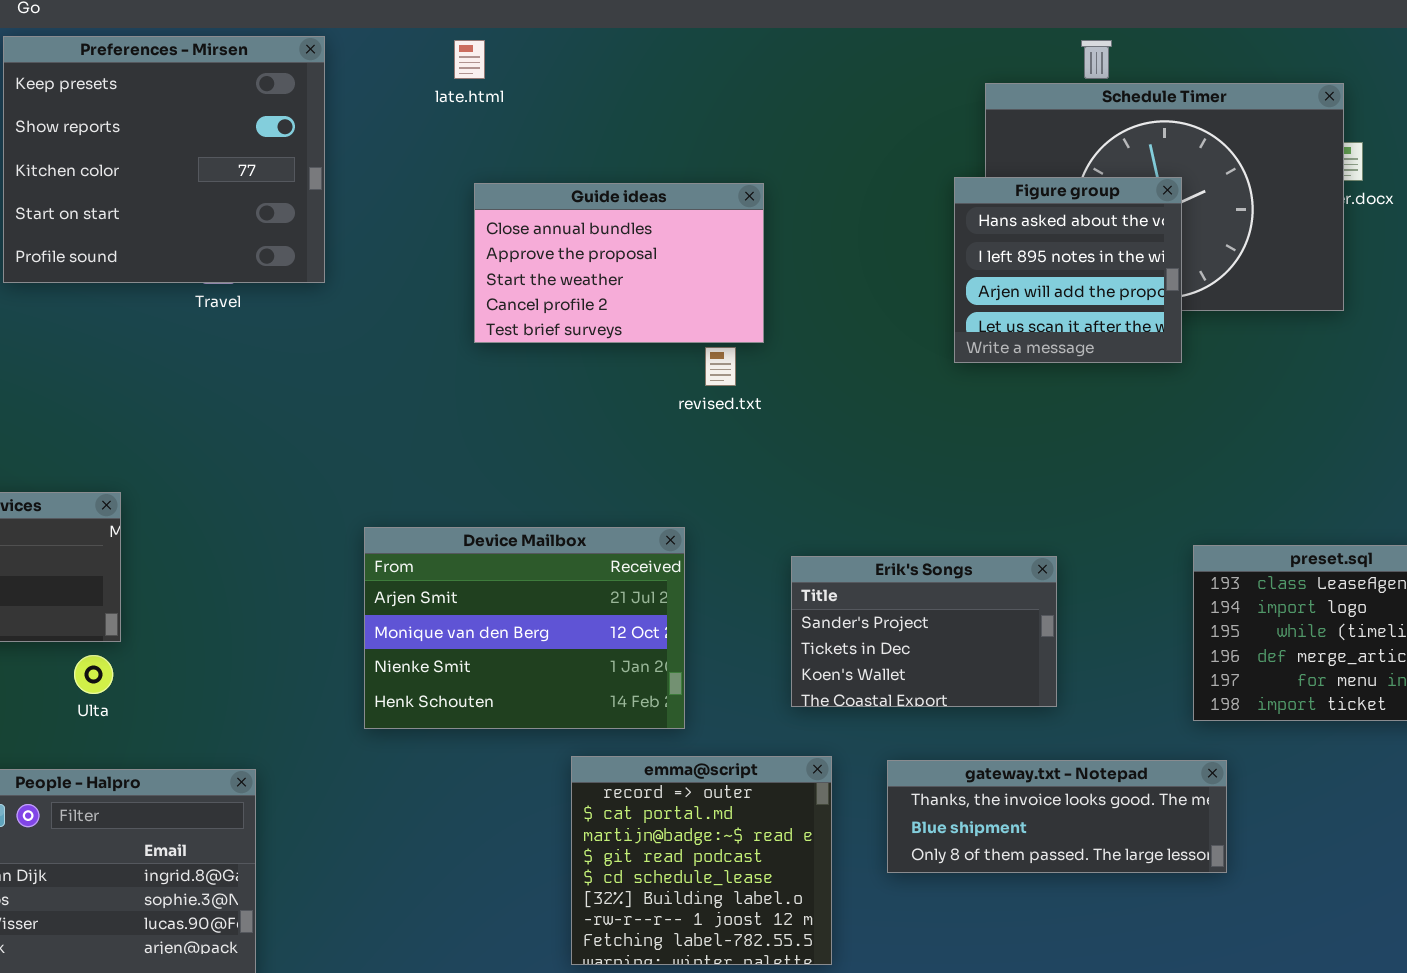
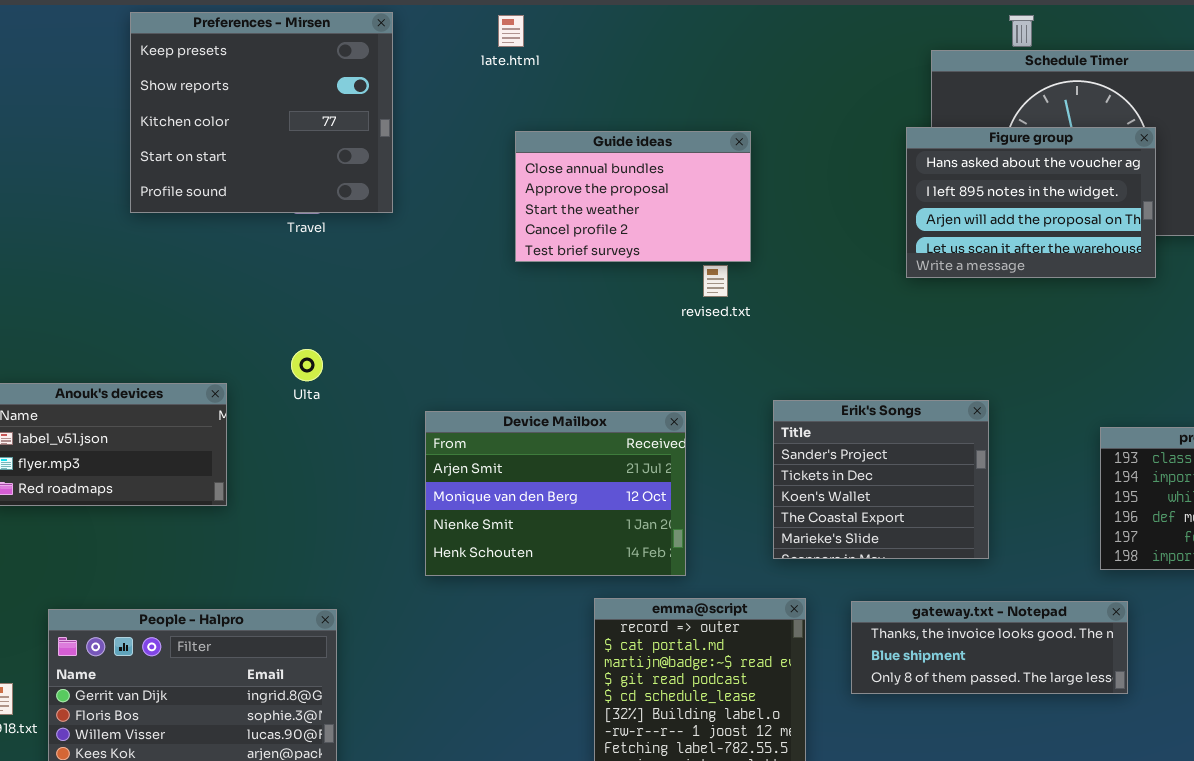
Figure group: [954,177,1182,363] -> [906,127,1156,278], resized
Erik's Songs: [791,556,1057,707] -> [773,400,989,559], resized
Ulta: [74,655,113,694] -> [291,349,323,381], moved

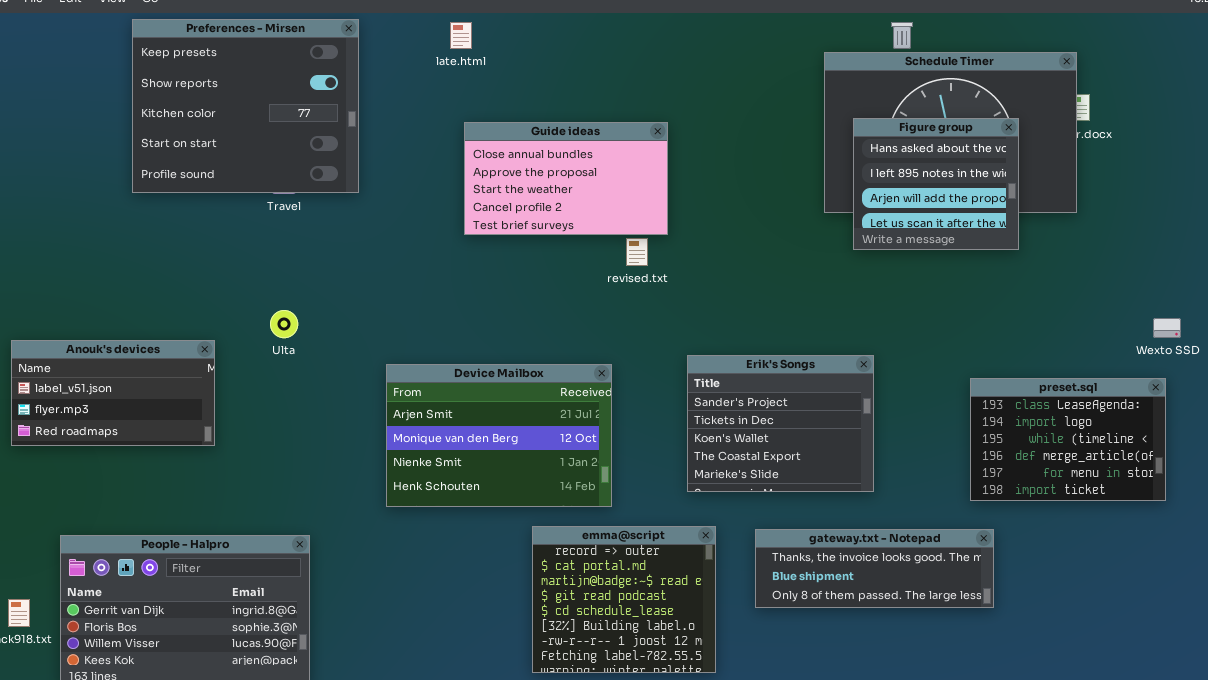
Figure group: [906,127,1156,278] -> [853,118,1019,250], resized

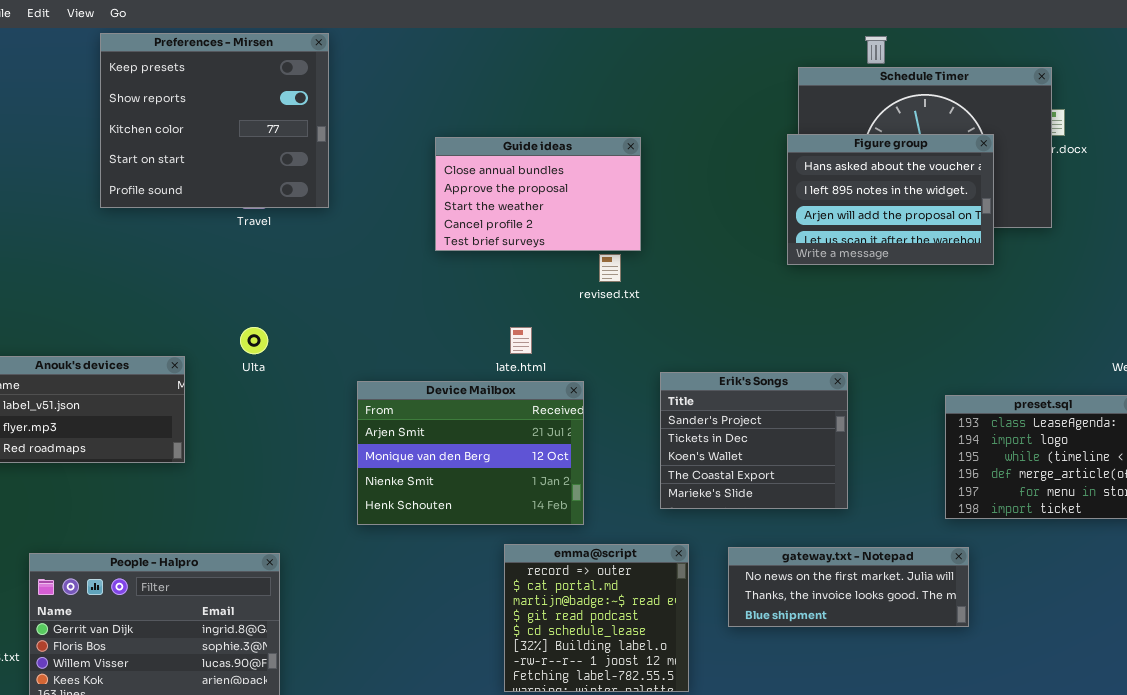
late.html: [450,22,472,49] -> [510,327,532,354], moved
Figure group: [853,118,1019,250] -> [787,134,994,265], resized
gateway.txt - Notepad: [755,529,994,608] -> [728,547,969,627], scrolled up 1 row

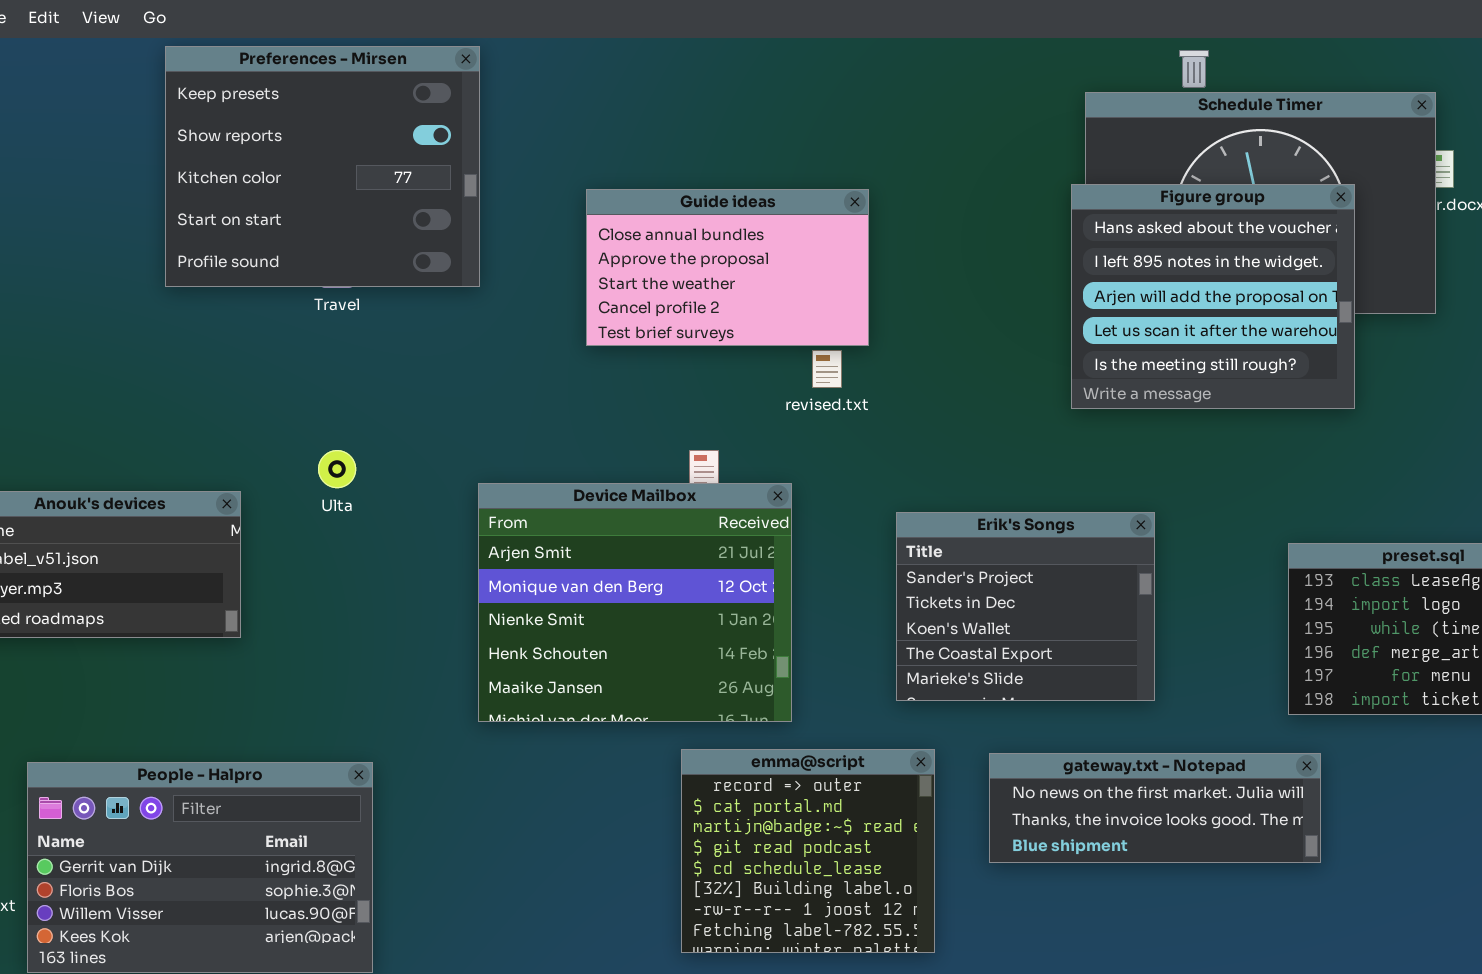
Preferences - Mirsen: [100,33,329,208] -> [165,46,480,287], moved
Figure group: [787,134,994,265] -> [1071,184,1355,409], resized
Device Mailbox: [357,381,584,525] -> [478,483,792,722], resized

